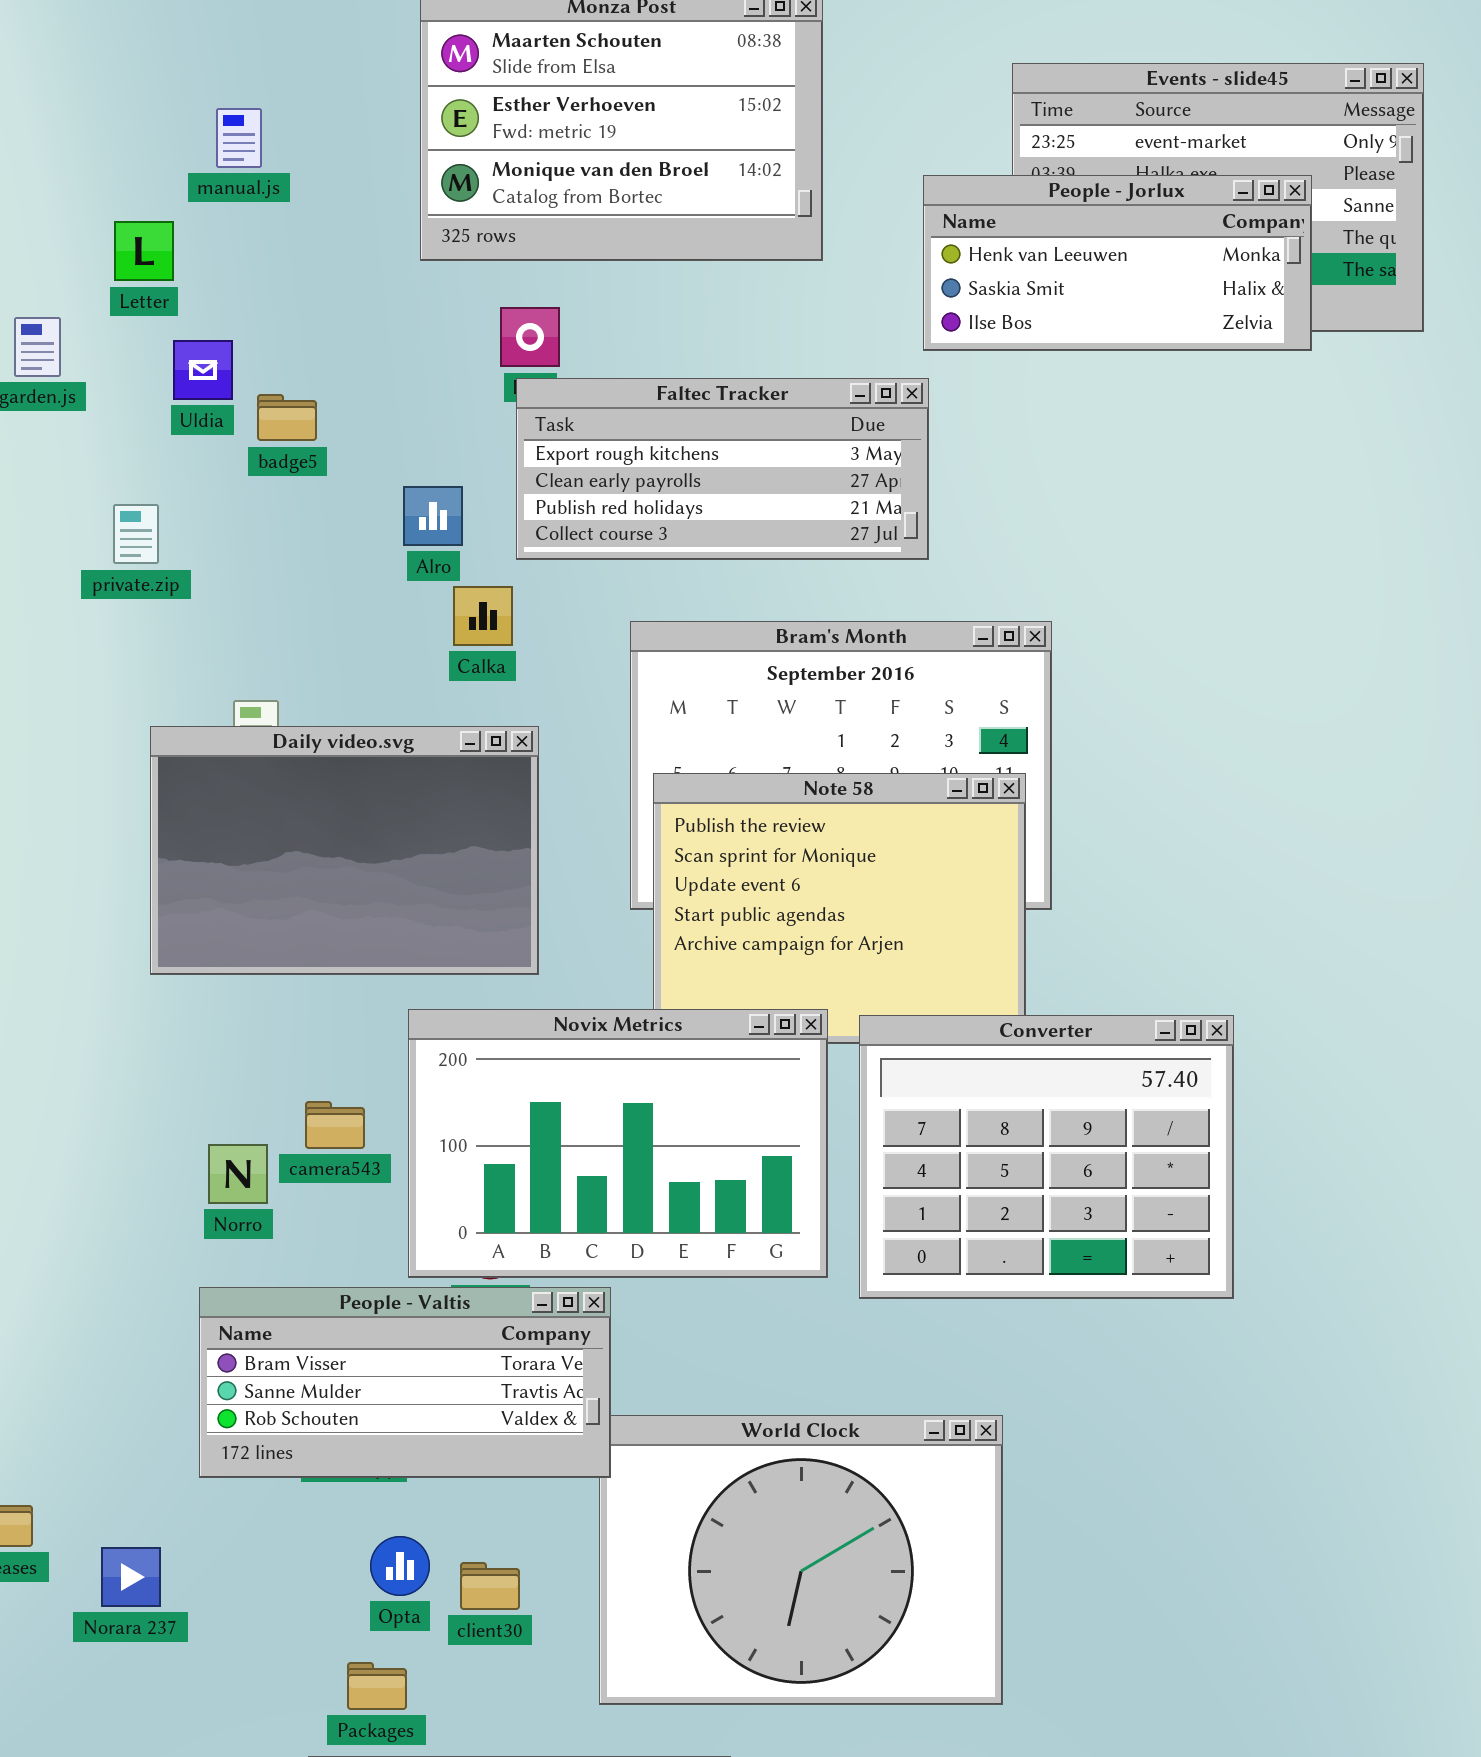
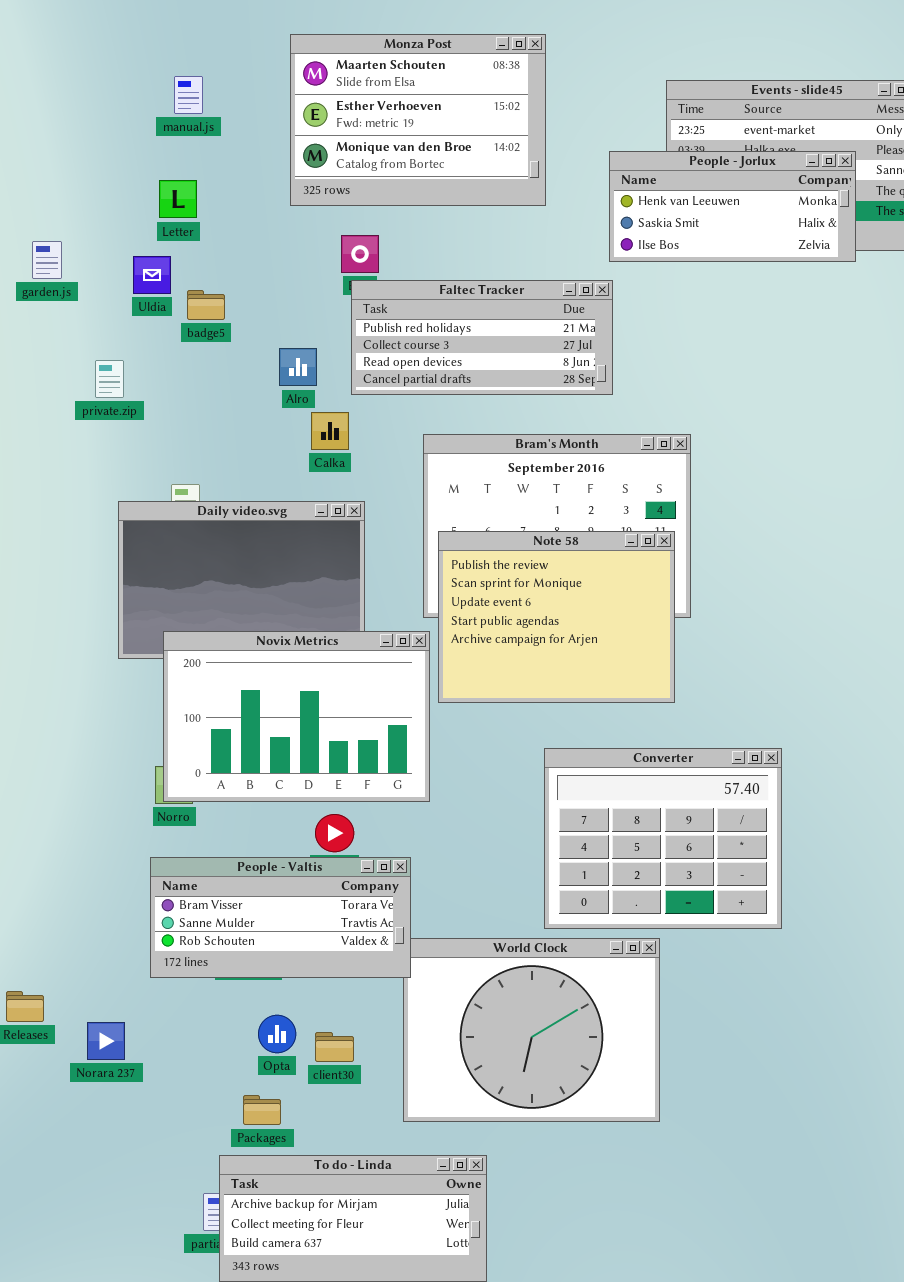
manual.js: [216,108,262,168] -> [174,76,203,114], moved
Letter: [114,221,174,281] -> [159,180,197,218], moved
Faltec Tracker: [516,378,929,560] -> [351,280,613,395], scrolled down 2 rows
Novix Metrics: [408,1009,828,1278] -> [163,631,430,802], moved
Converter: [859,1015,1234,1299] -> [544,748,782,929], moved

